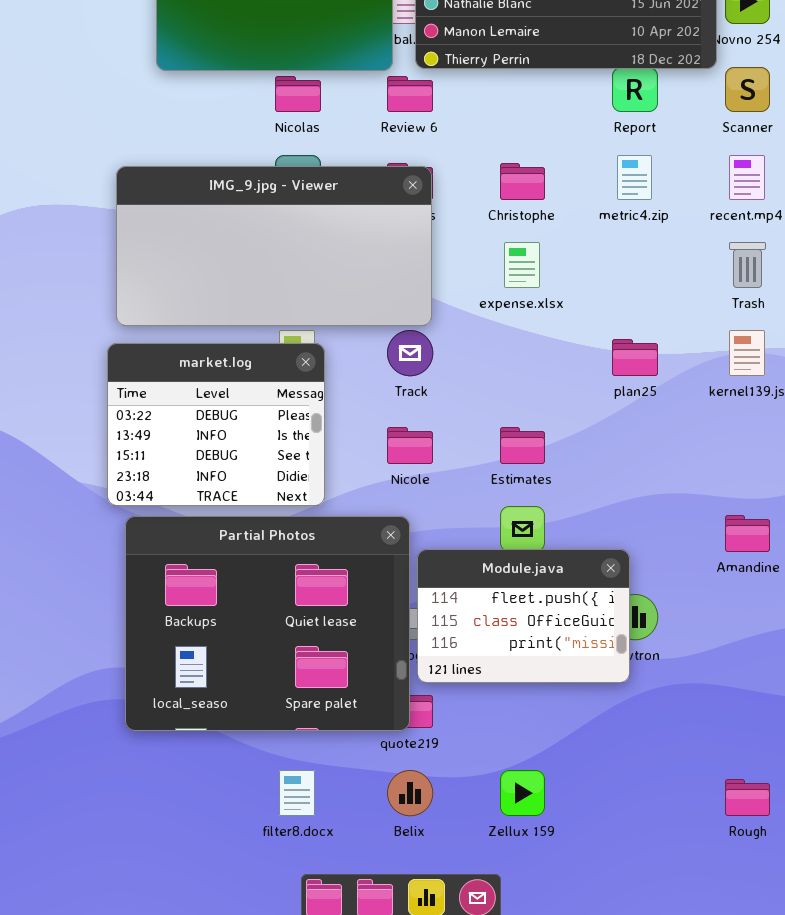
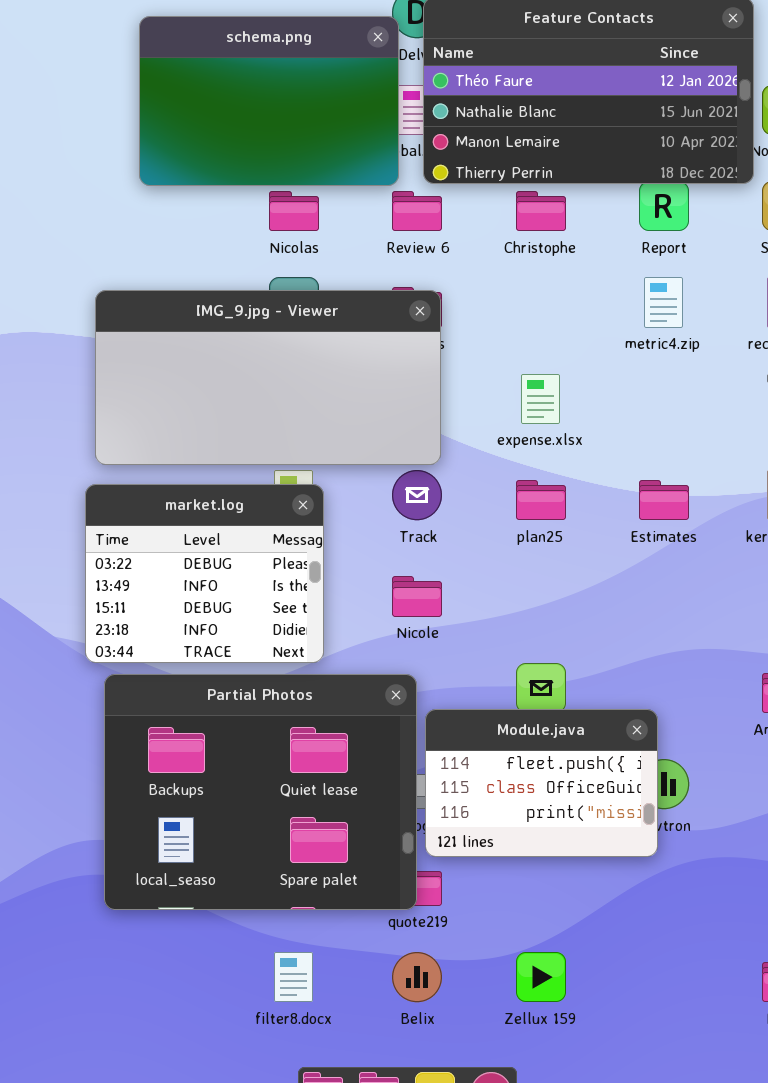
Christophe: [500,163,545,200] -> [516,191,566,231], moved
plan25: [612,339,658,376] -> [516,480,566,520], moved
Estimates: [500,427,545,464] -> [639,480,689,520], moved

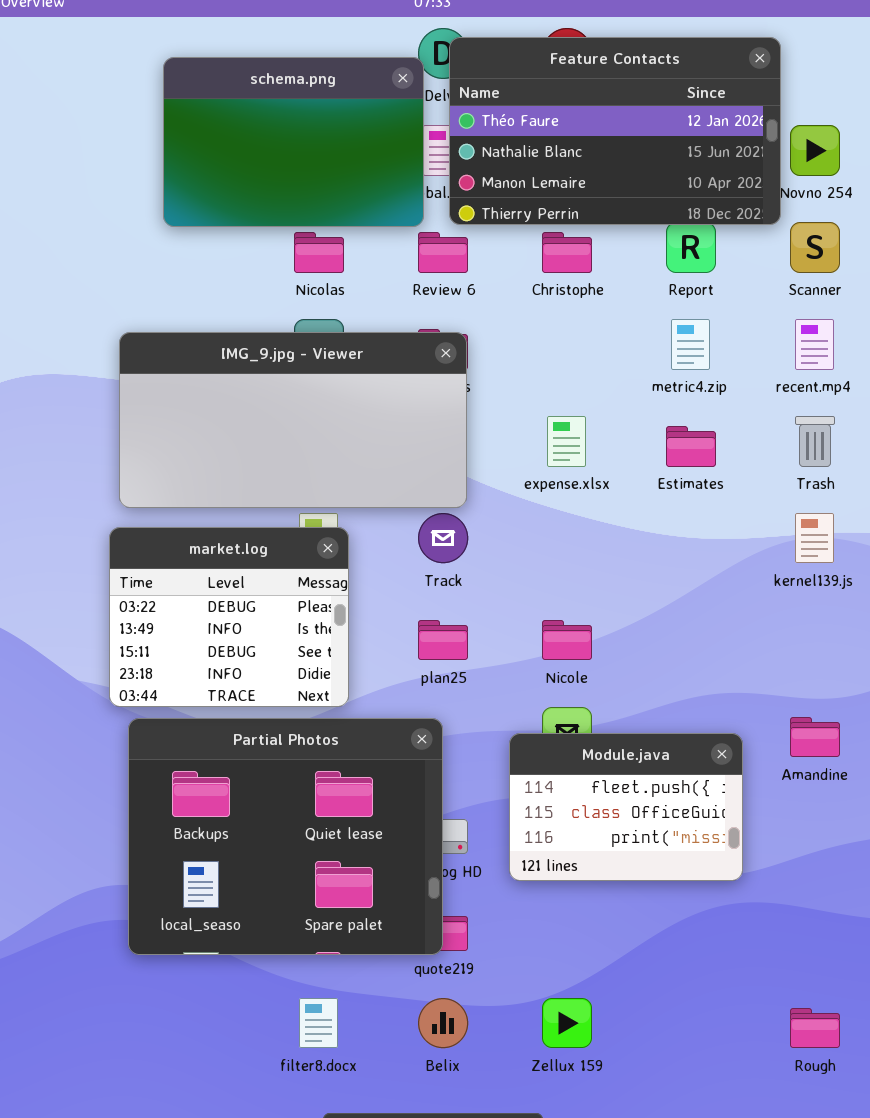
plan25: [516,480,566,520] -> [418,620,468,660], moved
Estimates: [639,480,689,520] -> [666,426,716,467], moved
Nicole: [392,576,442,617] -> [542,620,592,660], moved
Module.java: [425,709,658,857] -> [509,733,743,881], moved

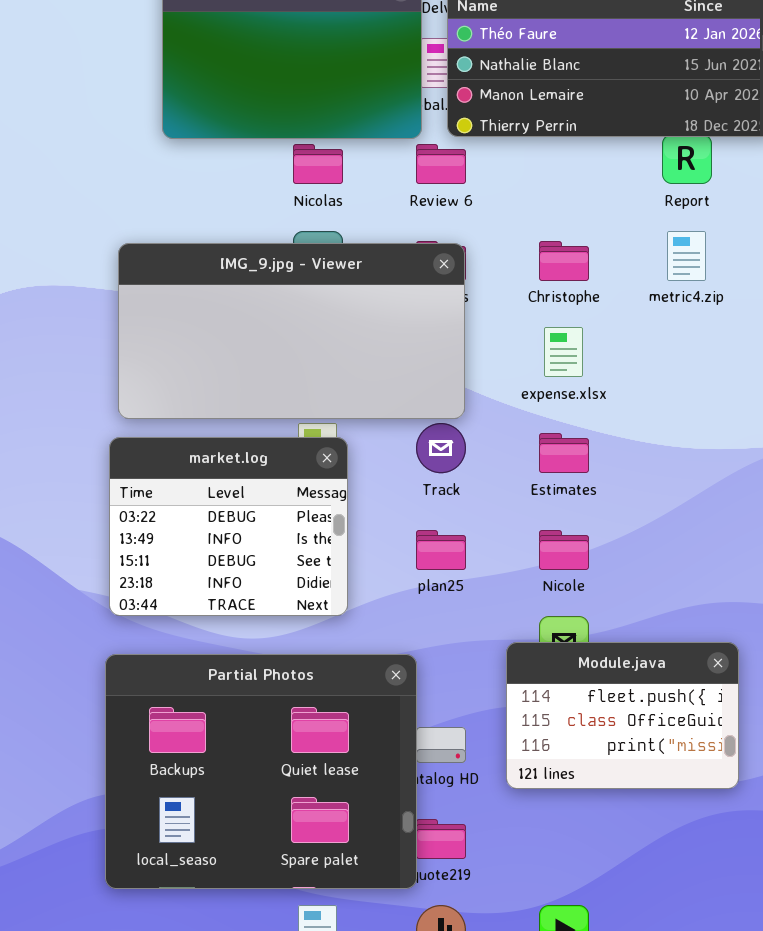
Christophe: [542,232,592,273] -> [539,241,589,281], moved
Estimates: [666,426,716,467] -> [539,433,589,473], moved
Partial Photos: [128,718,443,955] -> [105,654,417,889], moved

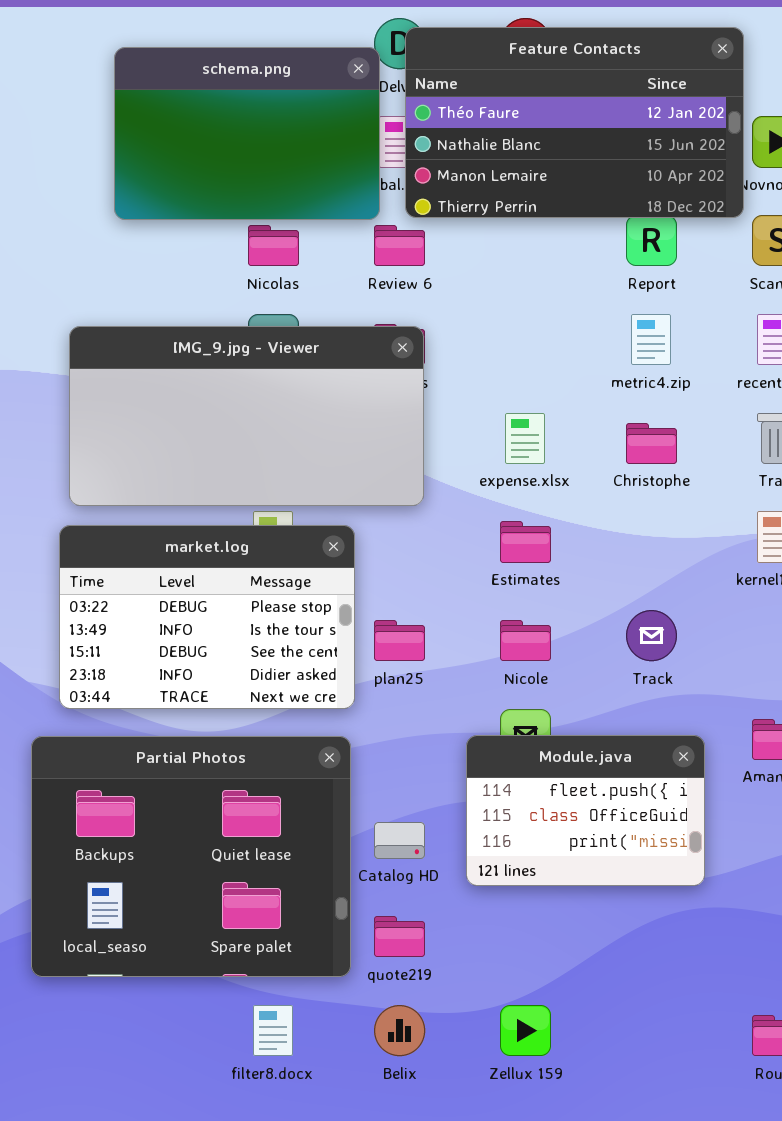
Christophe: [539,241,589,281] -> [626,423,677,464], moved
Track: [416,423,466,473] -> [626,610,677,661], moved
market.log: [109,437,348,616] -> [59,525,355,709], resized
Partial Photos: [105,654,417,889] -> [31,736,351,977], moved

